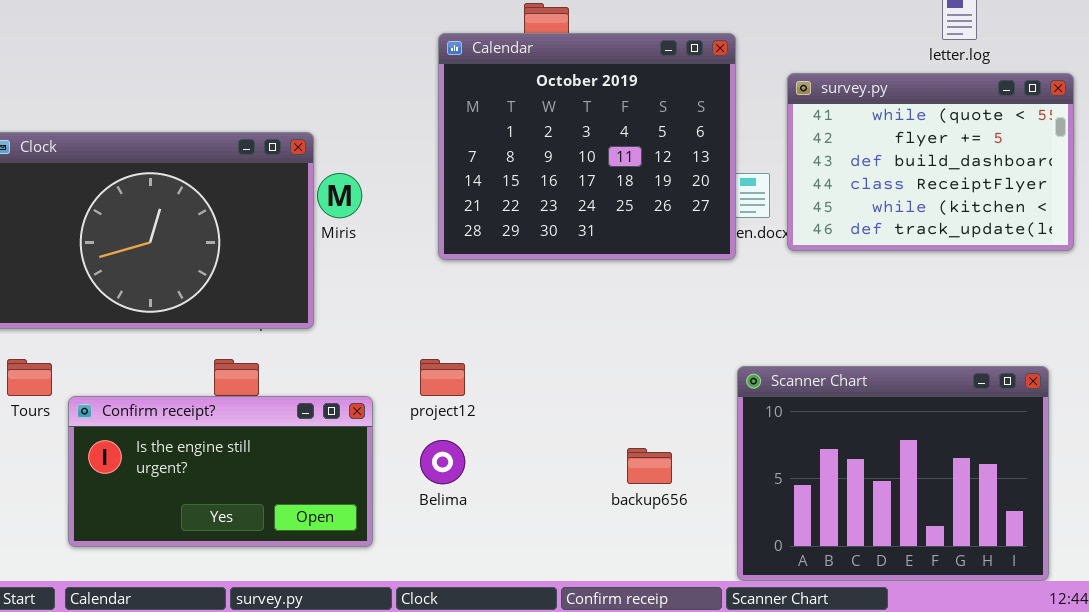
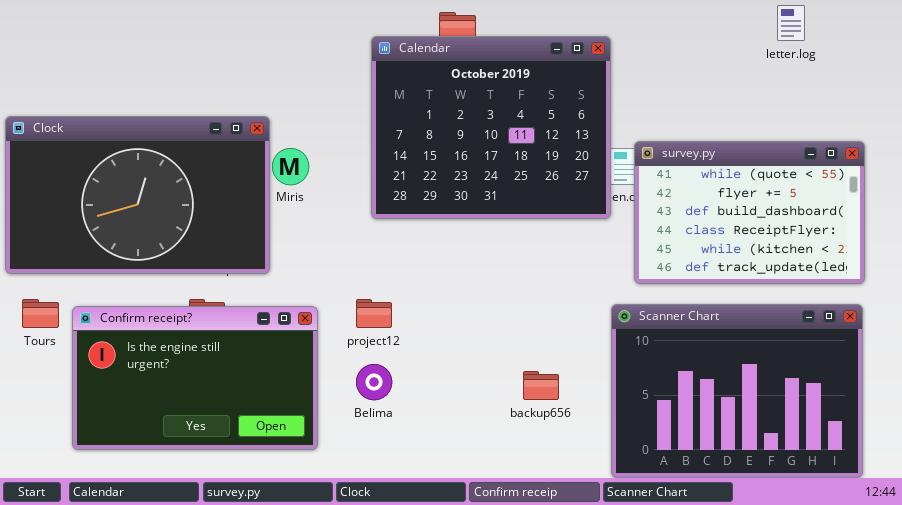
survey.py: [787,73,1074,251] -> [634,141,865,284], moved
Confirm receipt?: [68,396,373,547] -> [72,306,318,450], resized

